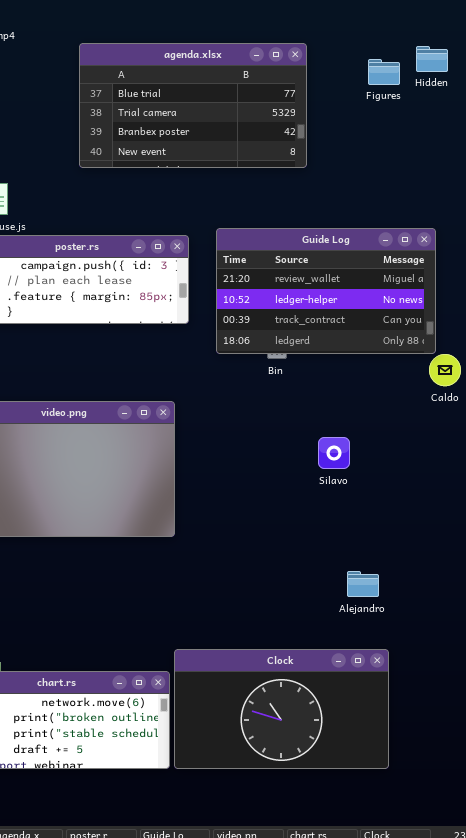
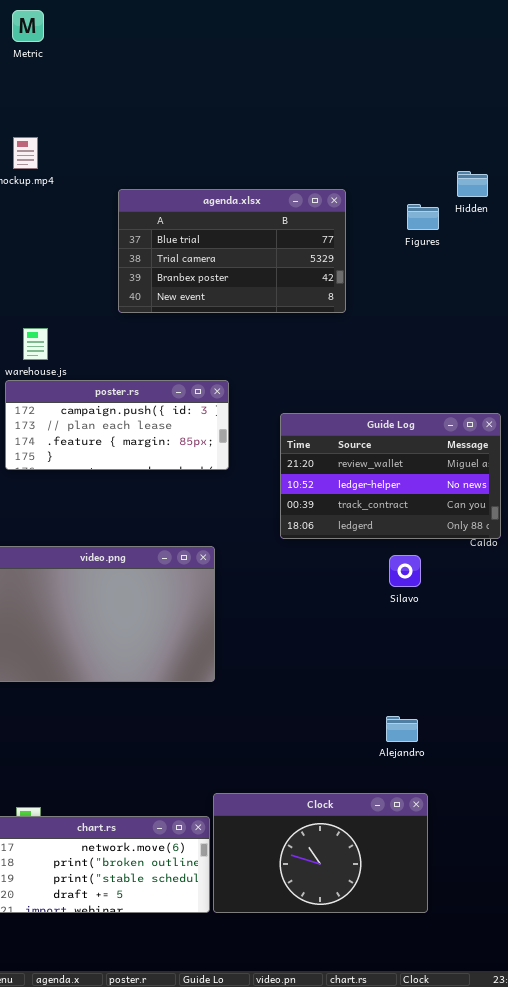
Hidden: [416,46,448,72] -> [457,171,488,197], moved
Guide Log: [216,228,436,354] -> [280,413,501,539], moved
Silavo: [318,437,350,469] -> [389,555,421,587], moved

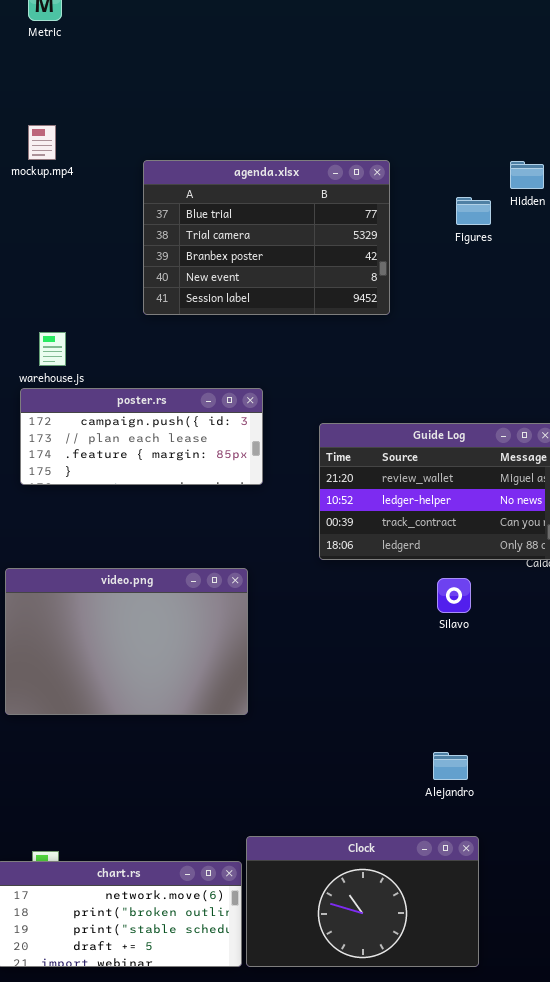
agenda.xlsx: [118,189,346,313] -> [143,160,390,315], resized

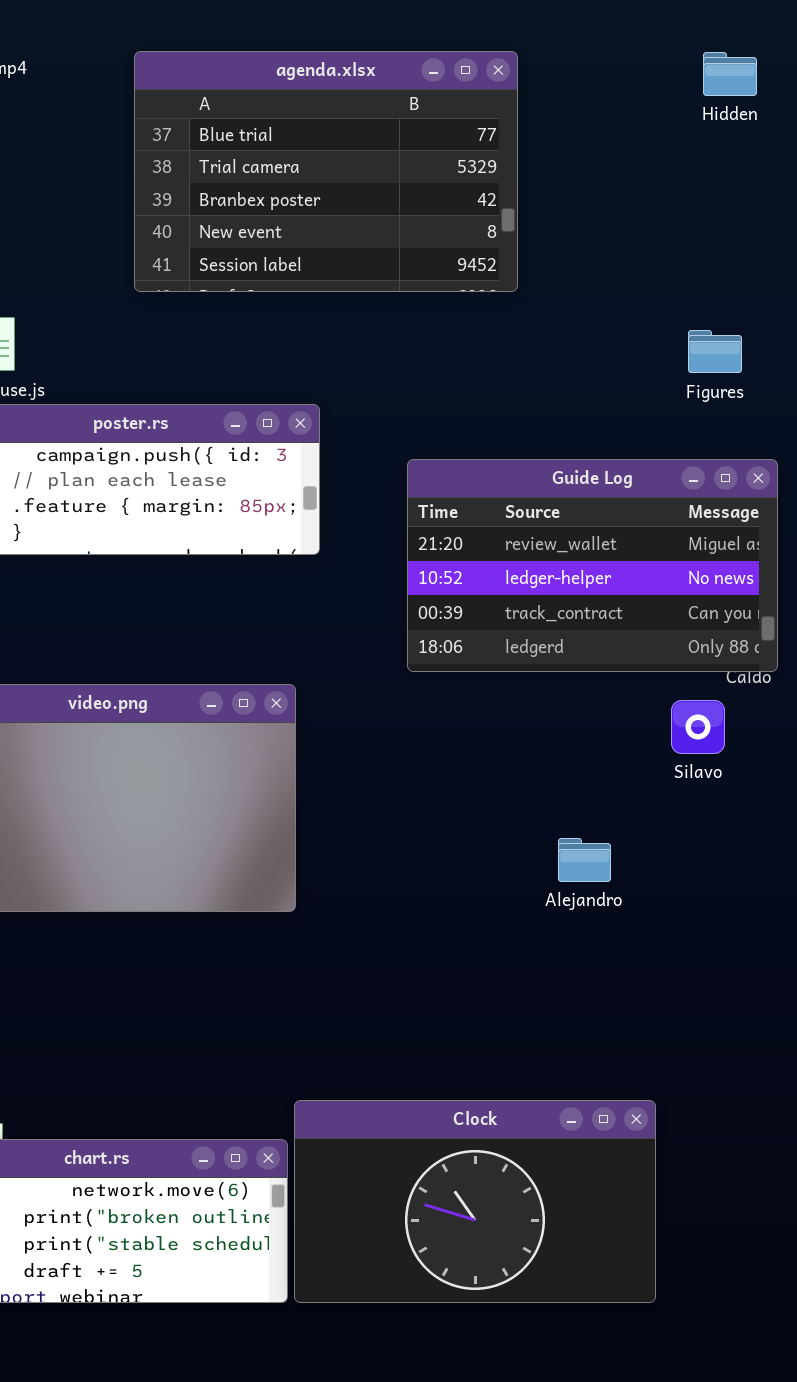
Figures: [456,197,491,225] -> [688,330,742,373], moved
Silavo: [437,578,471,613] -> [671,700,725,754], moved
Alejandro: [433,752,468,780] -> [558,838,611,882], moved

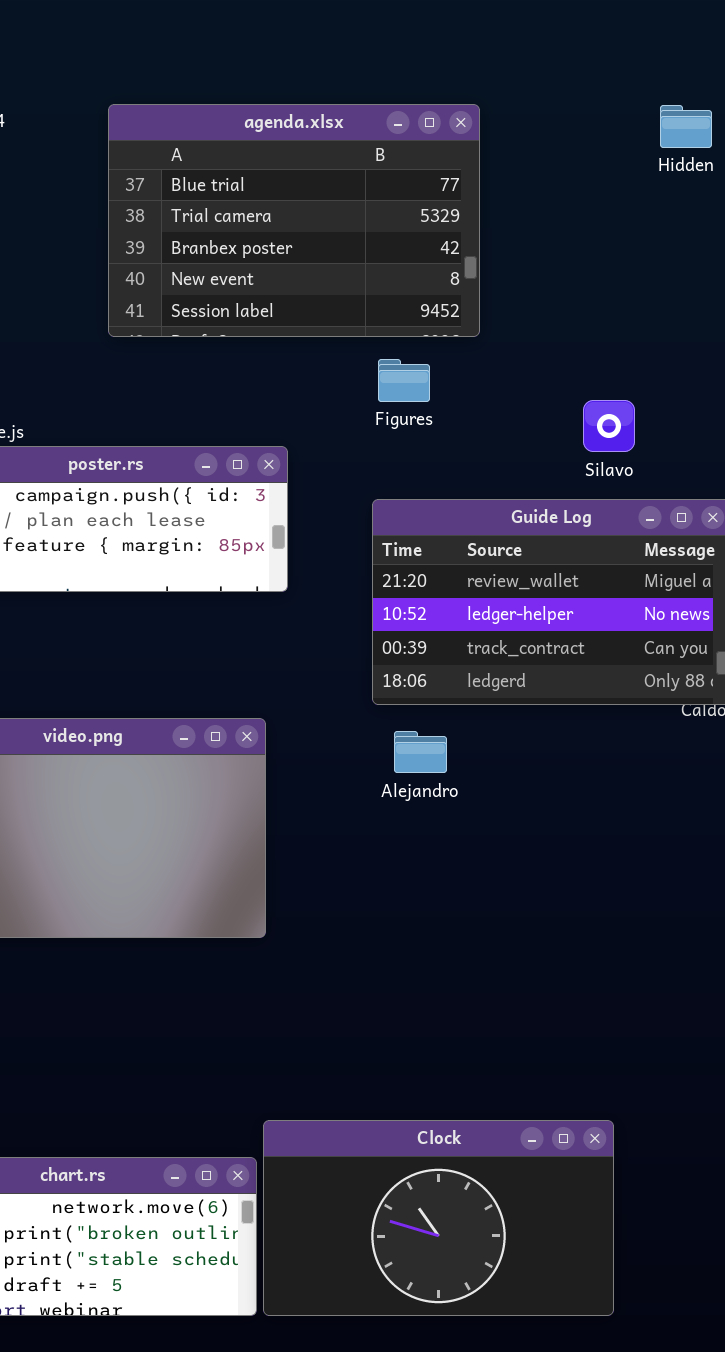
Figures: [688,330,742,373] -> [378,359,430,402], moved
Silavo: [671,700,725,754] -> [583,400,635,452], moved
Alejandro: [558,838,611,882] -> [394,731,447,773], moved

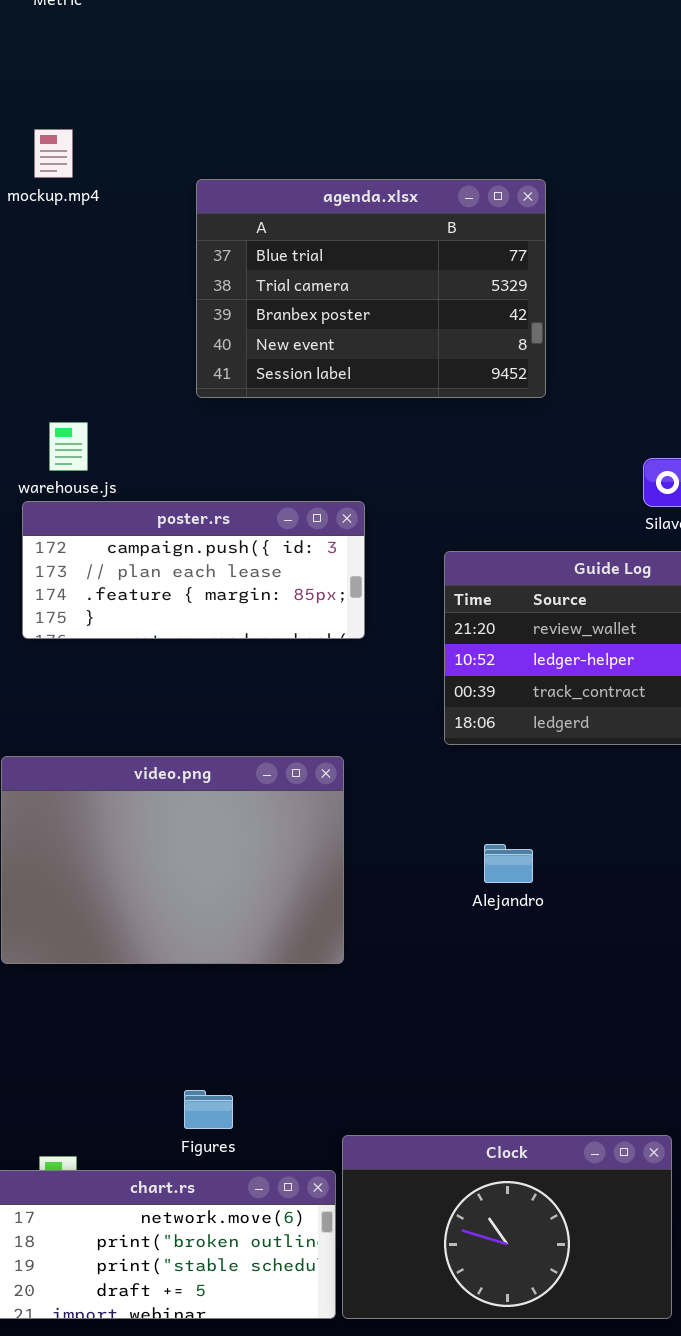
Figures: [378,359,430,402] -> [184,1090,233,1129], moved
Alejandro: [394,731,447,773] -> [484,844,533,883], moved

